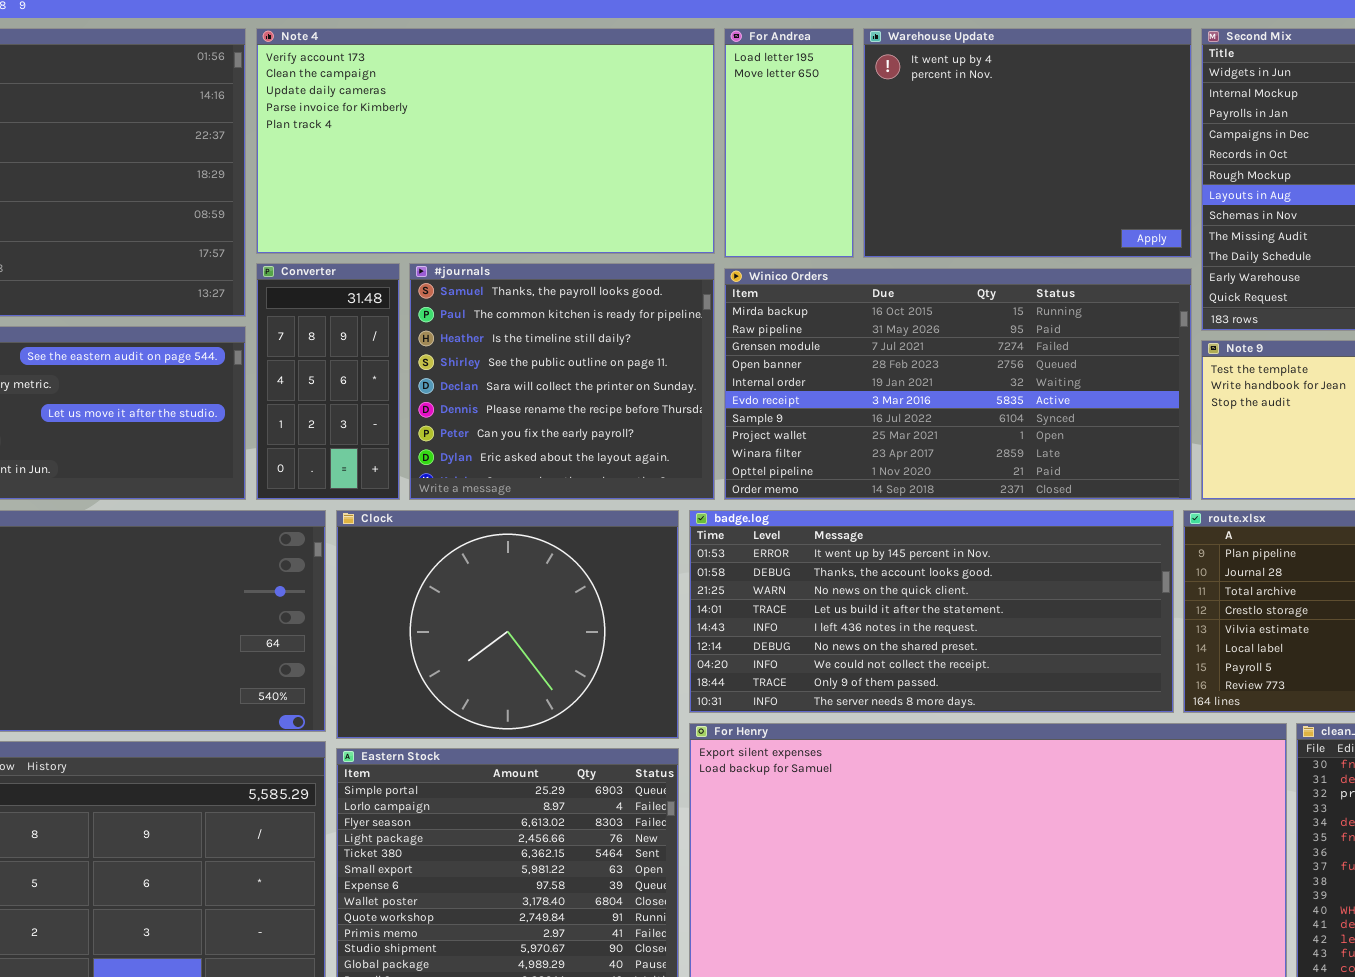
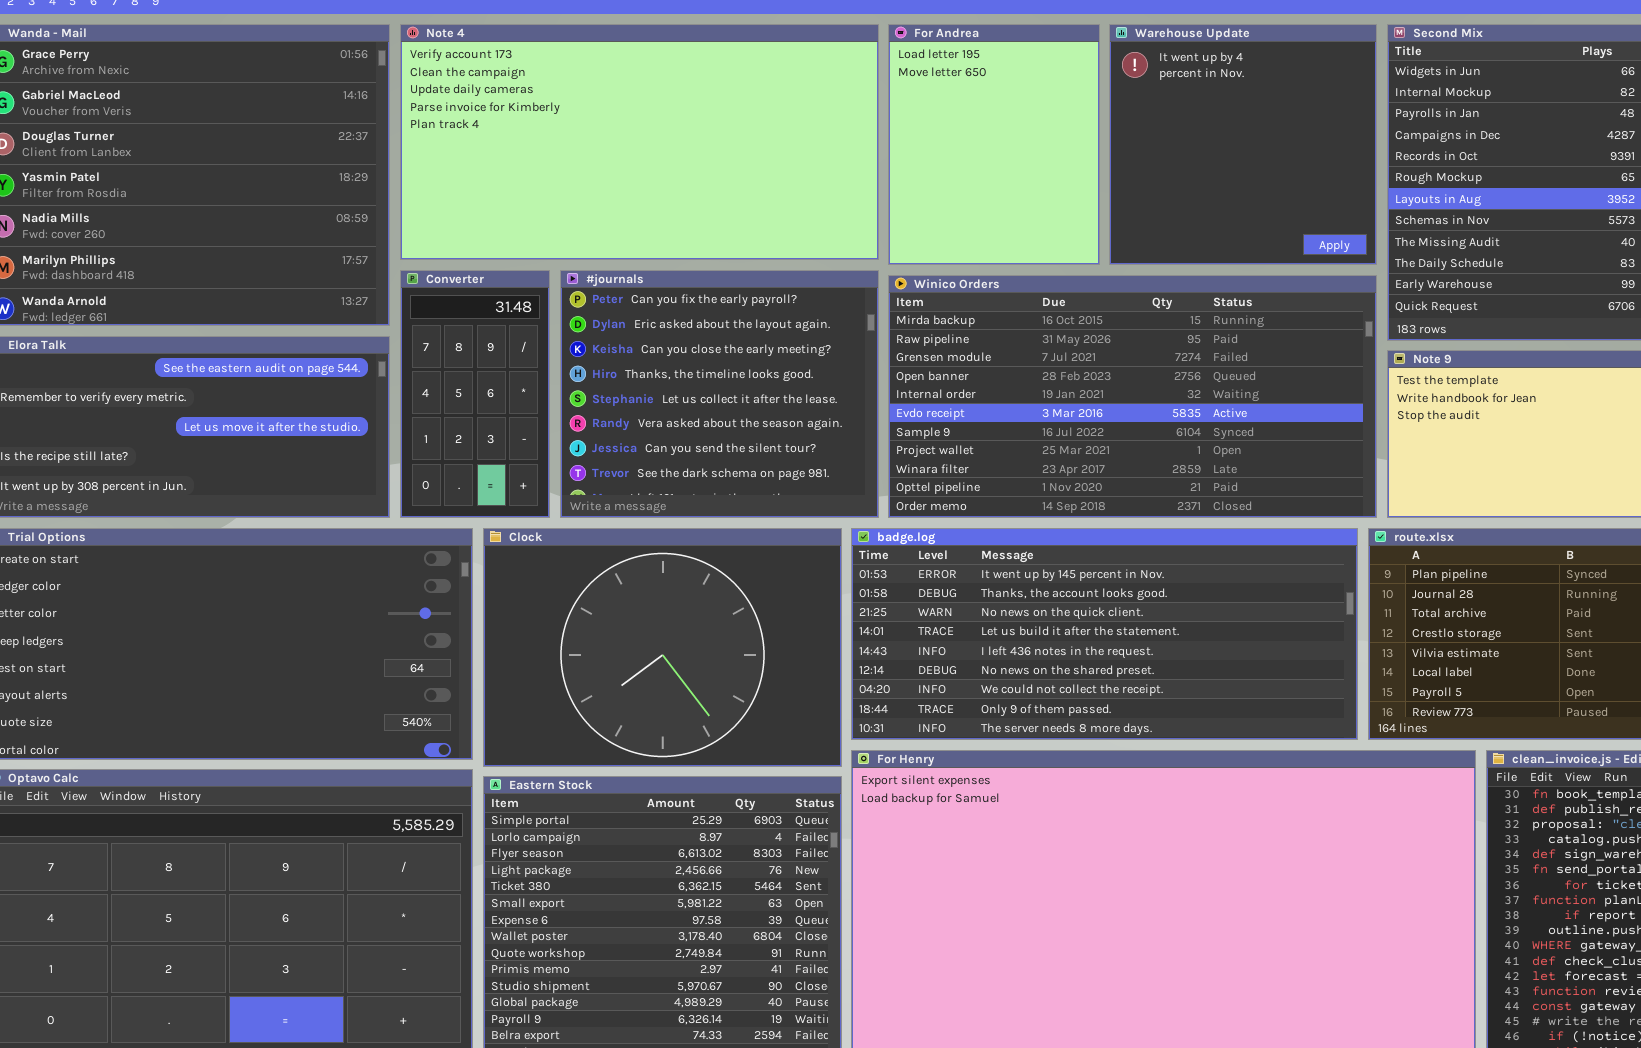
For Andrea: [724,28,854,258] -> [888,24,1100,265], resized
Warehouse Update: [863,28,1192,258] -> [1109,24,1377,265], resized
#journals: [409,263,715,500] -> [560,270,879,518], scrolled down 6 rows

